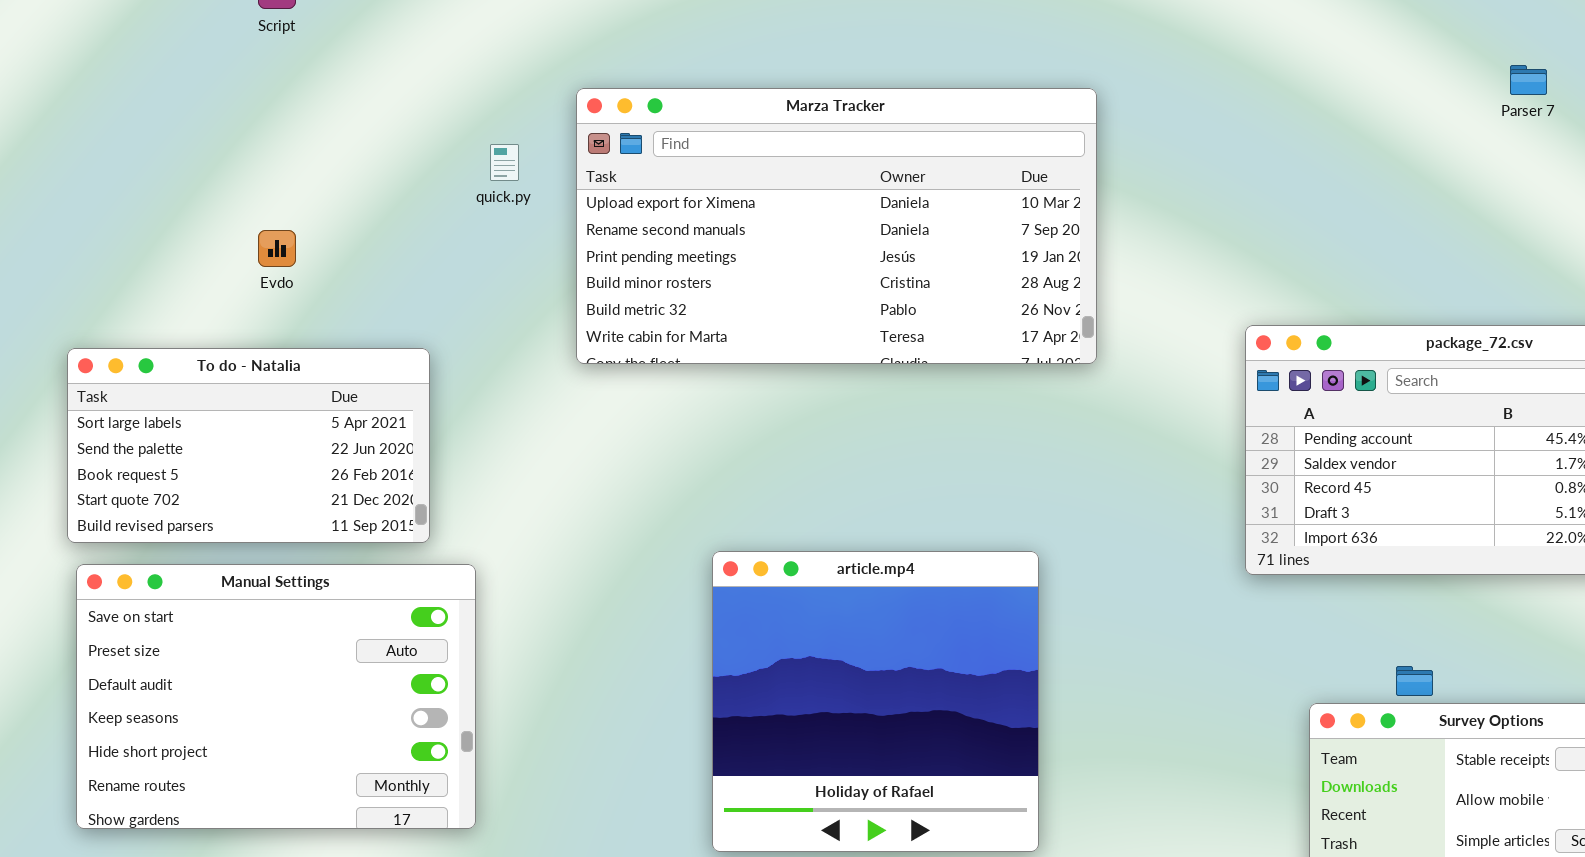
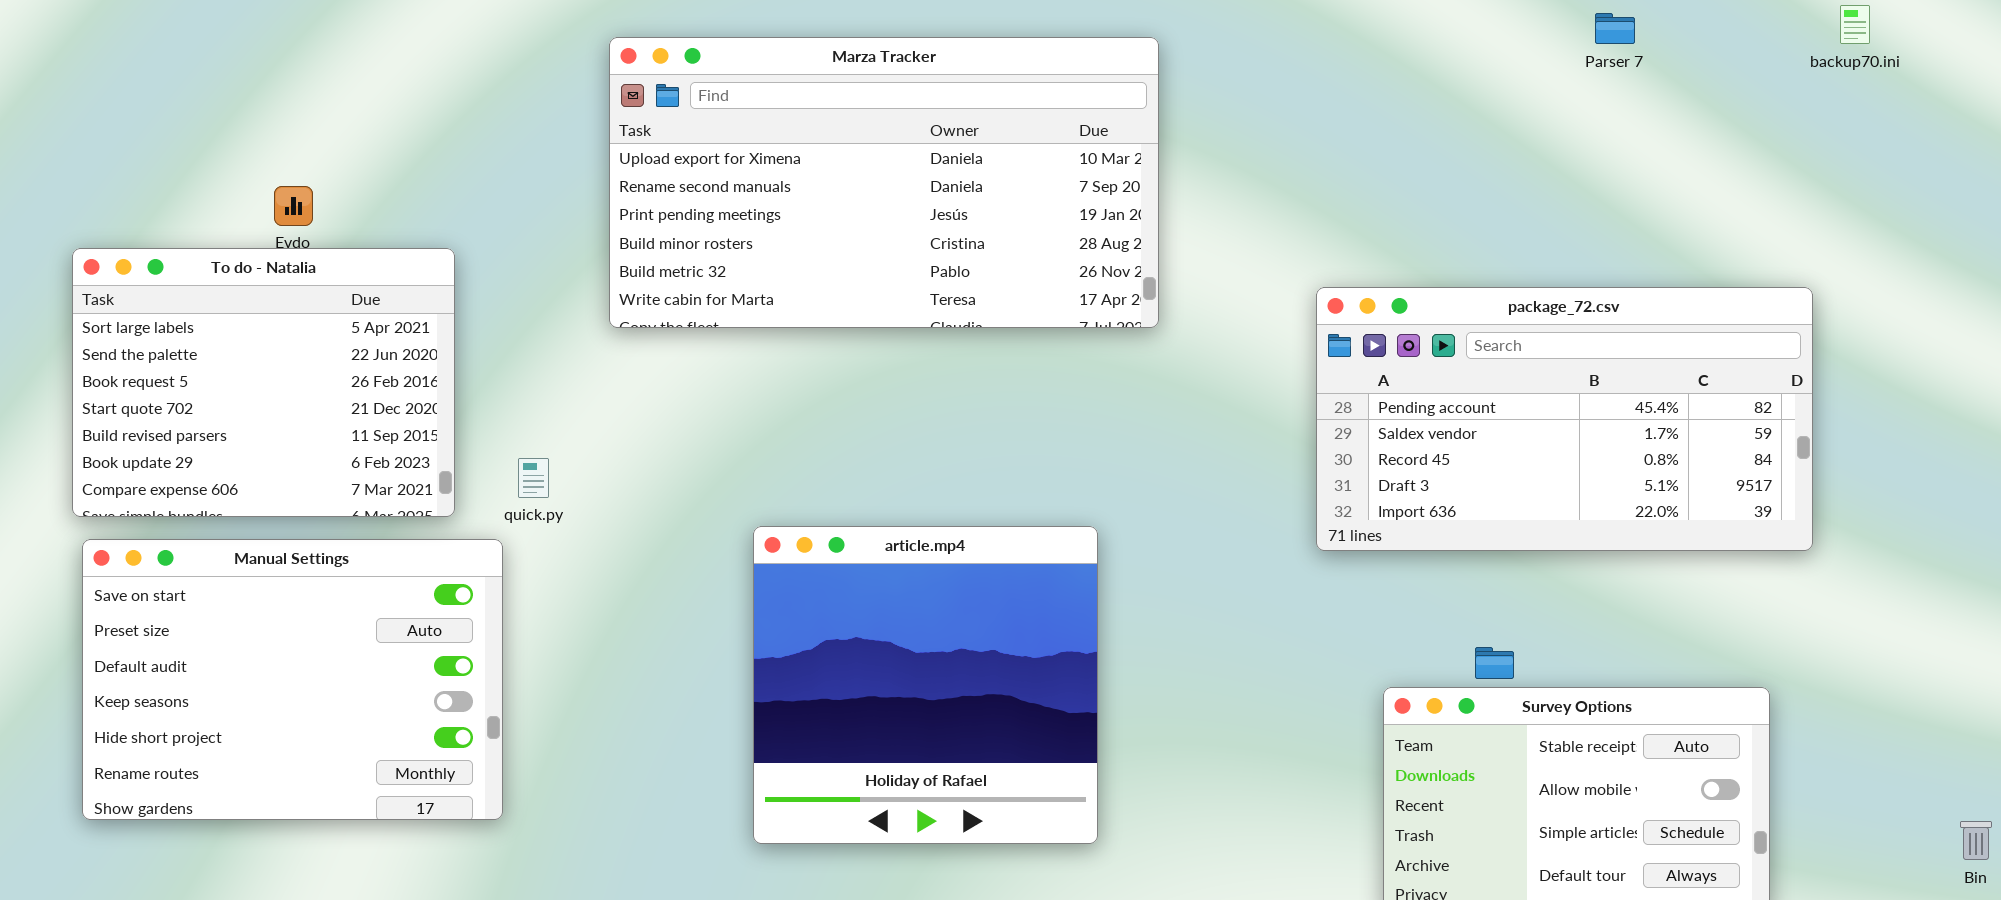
quick.py: [490,144,519,181] -> [518,458,549,498], moved
To do - Natalia: [67,348,430,543] -> [72,248,455,517], resized

